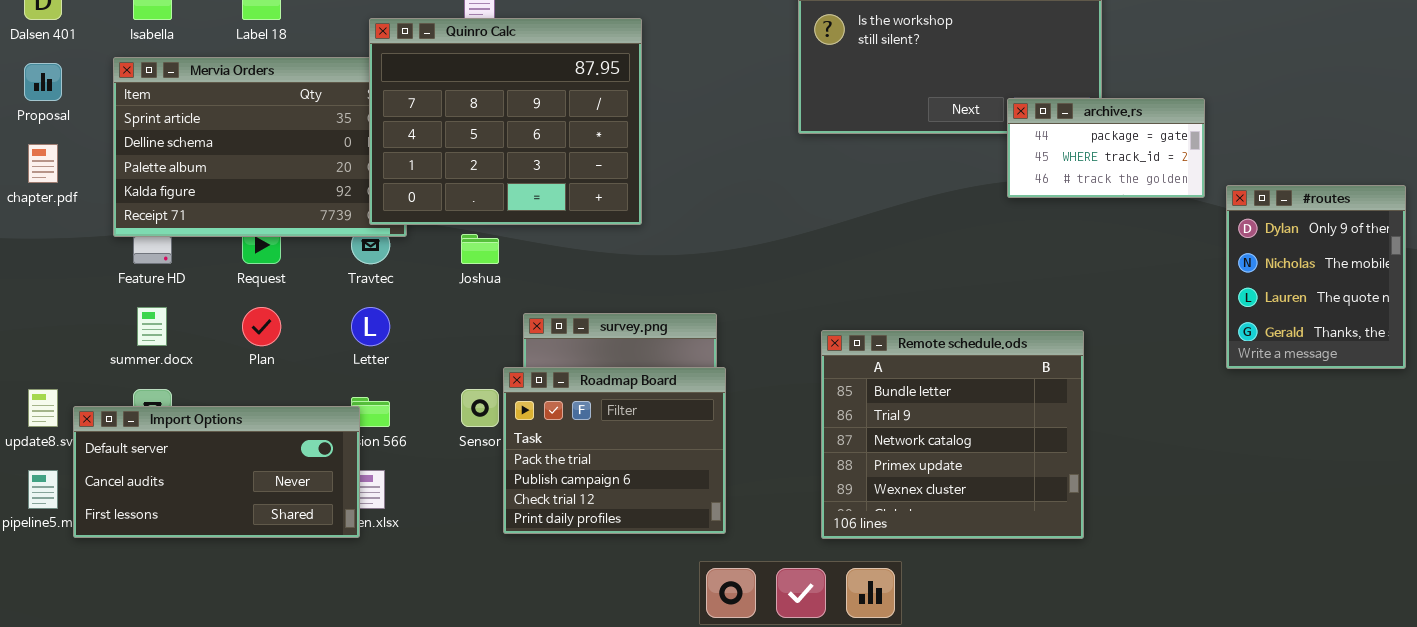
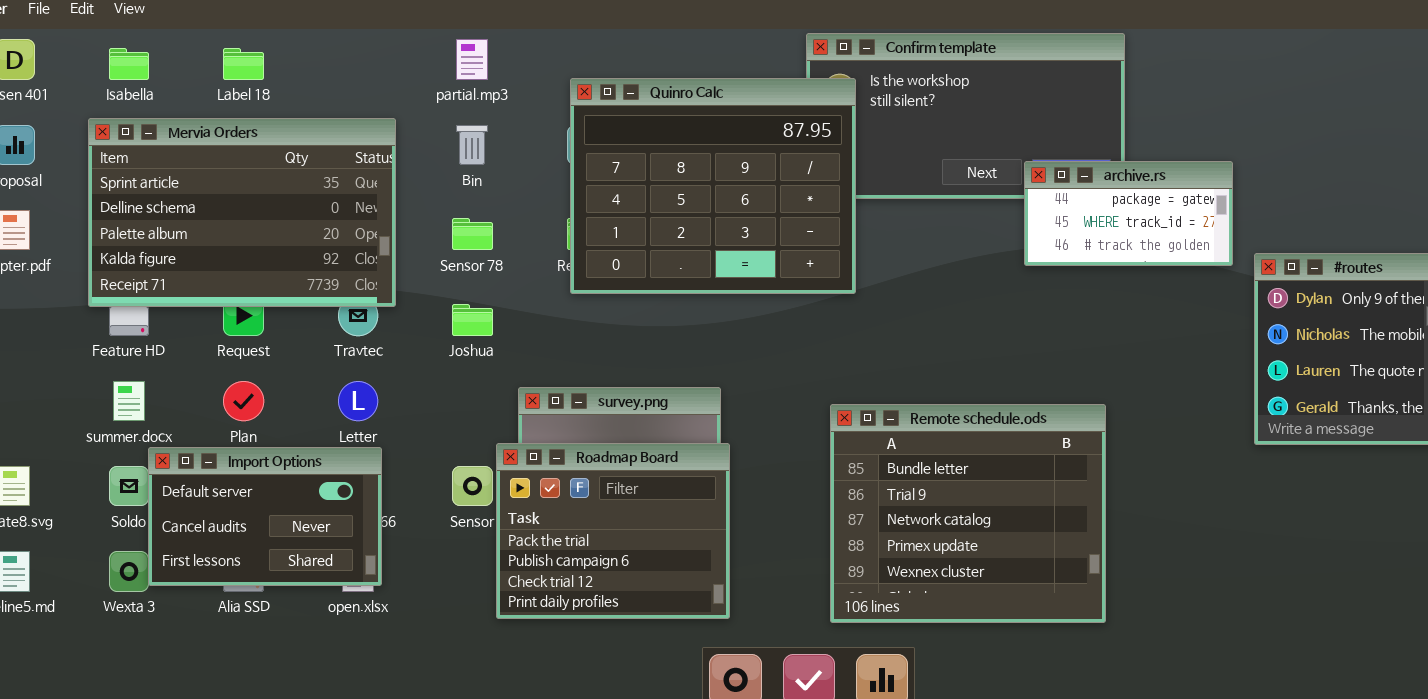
Quinro Calc: [369,18,642,225] -> [570,78,856,294], moved
Import Options: [73,406,360,538] -> [148,447,382,586], moved, resized

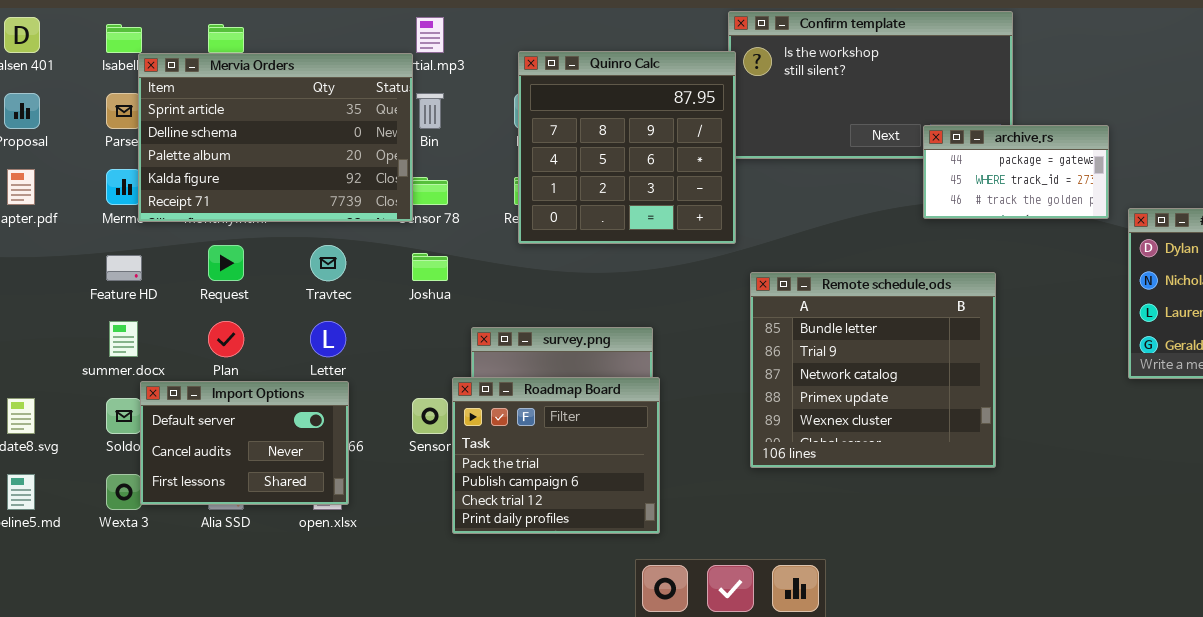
Quinro Calc: [570,78,856,294] -> [518,51,736,244], resized
Mervia Orders: [88,118,396,307] -> [138,53,413,222], moved
Remote schedule.ods: [830,404,1106,623] -> [750,272,996,468], moved

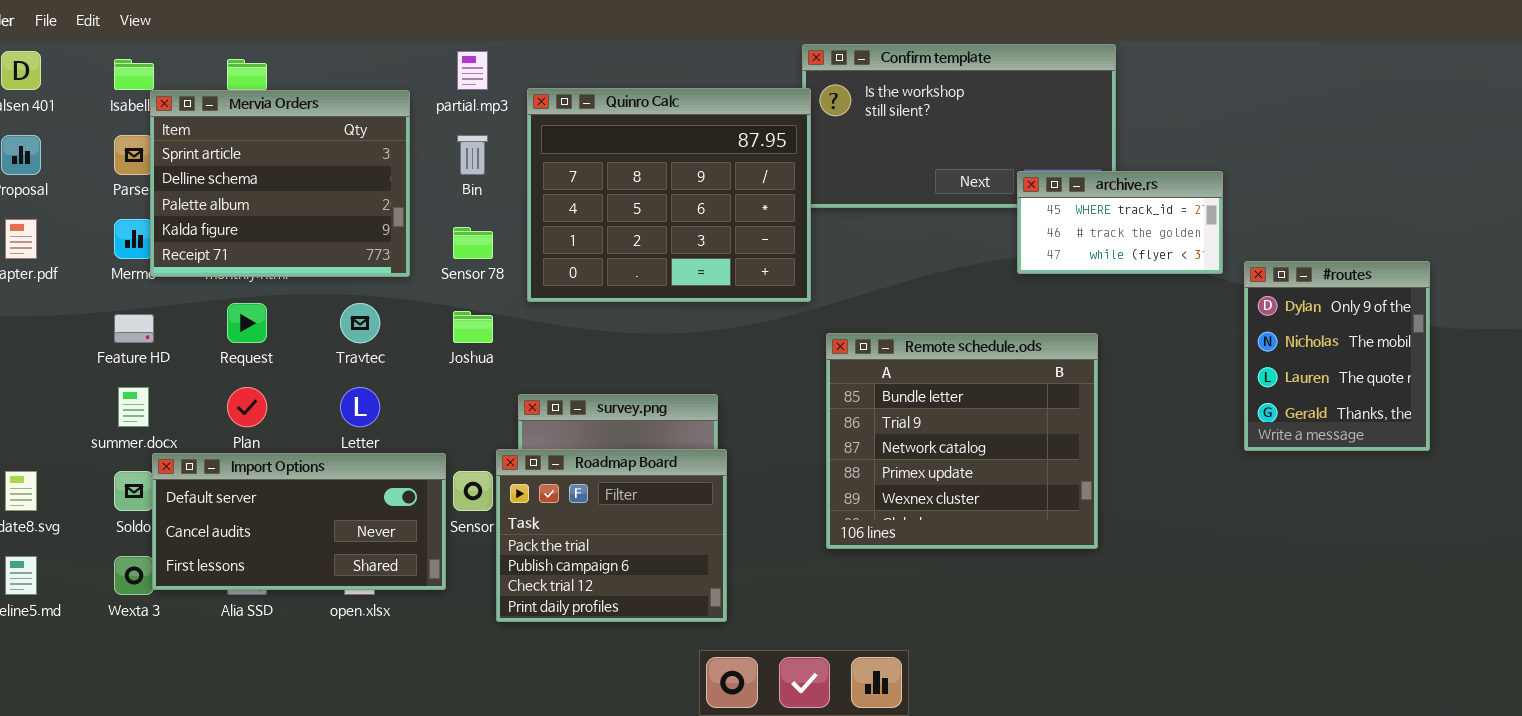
Quinro Calc: [518,51,736,244] -> [527,88,811,302], resized
Mervia Orders: [138,53,413,222] -> [150,90,410,277], resized
archive.rs: [923,125,1109,219] -> [1017,171,1223,274], scrolled down 1 row
Import Options: [140,381,349,505] -> [152,453,446,590], resized

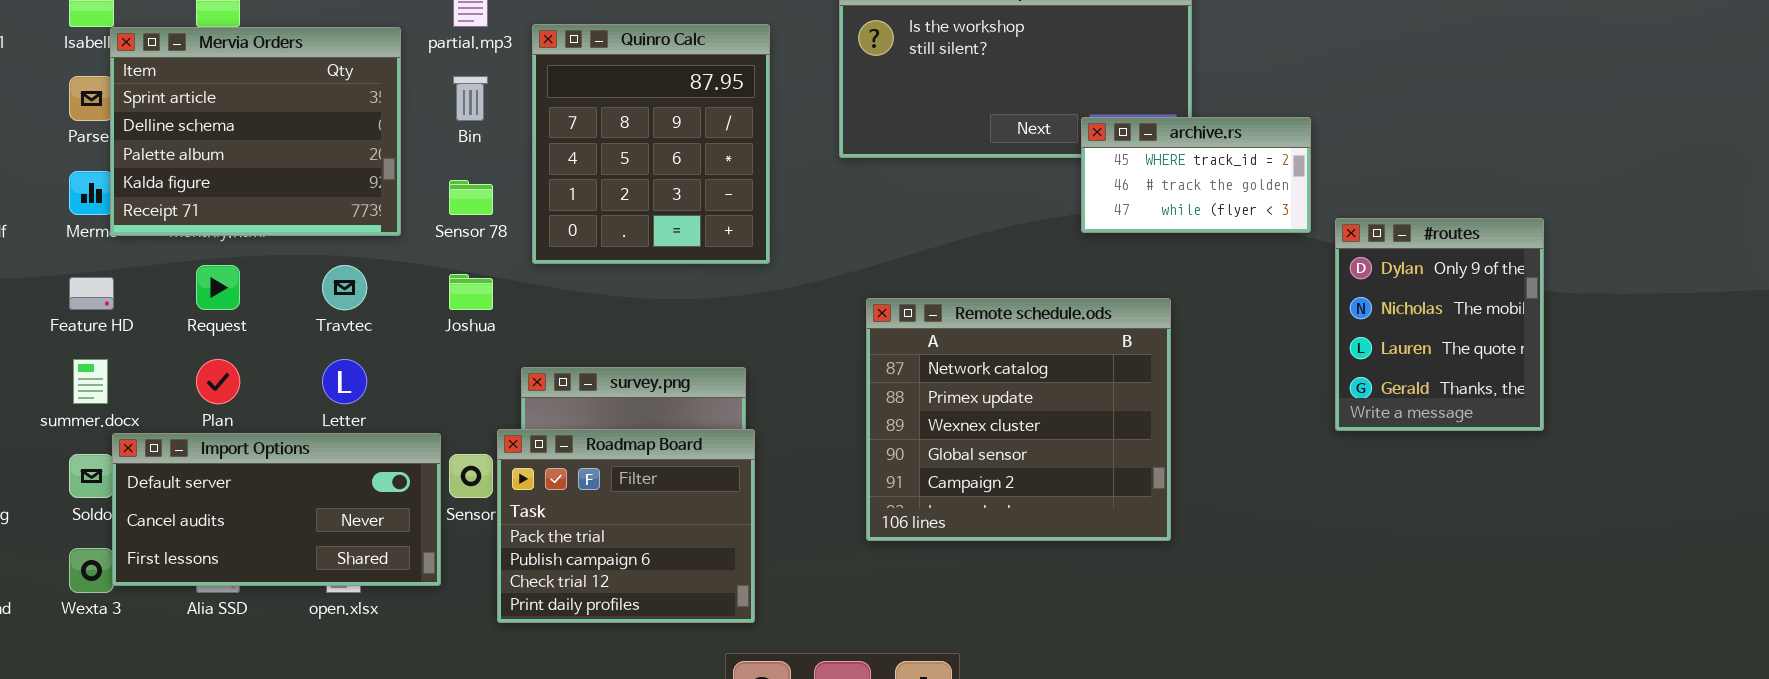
Quinro Calc: [527,88,811,302] -> [532,24,770,264], resized
Remote schedule.ods: [826,333,1098,549] -> [866,298,1171,541], scrolled down 2 rows

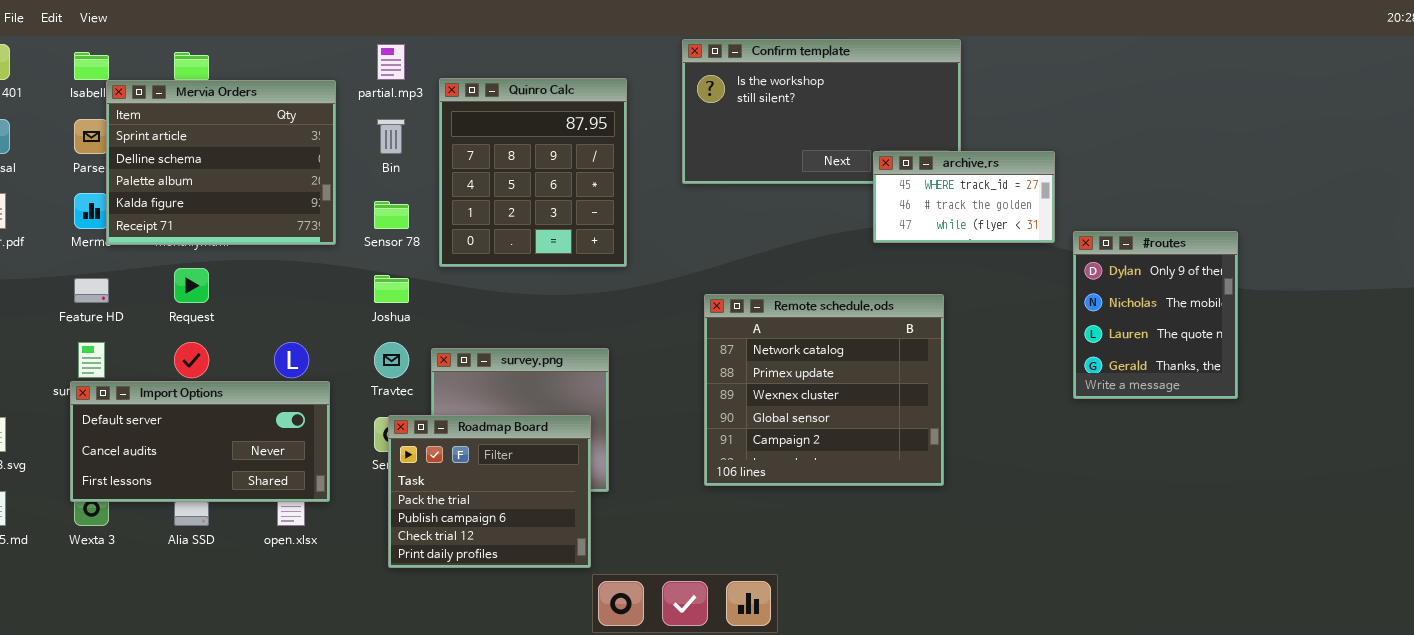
Travtec: [322,265,367,310] -> [374,342,409,378], moved
Roadmap Board: [497,429,755,623] -> [388,415,591,568], moved
Import Options: [112,433,441,586] -> [70,381,330,502], moved

